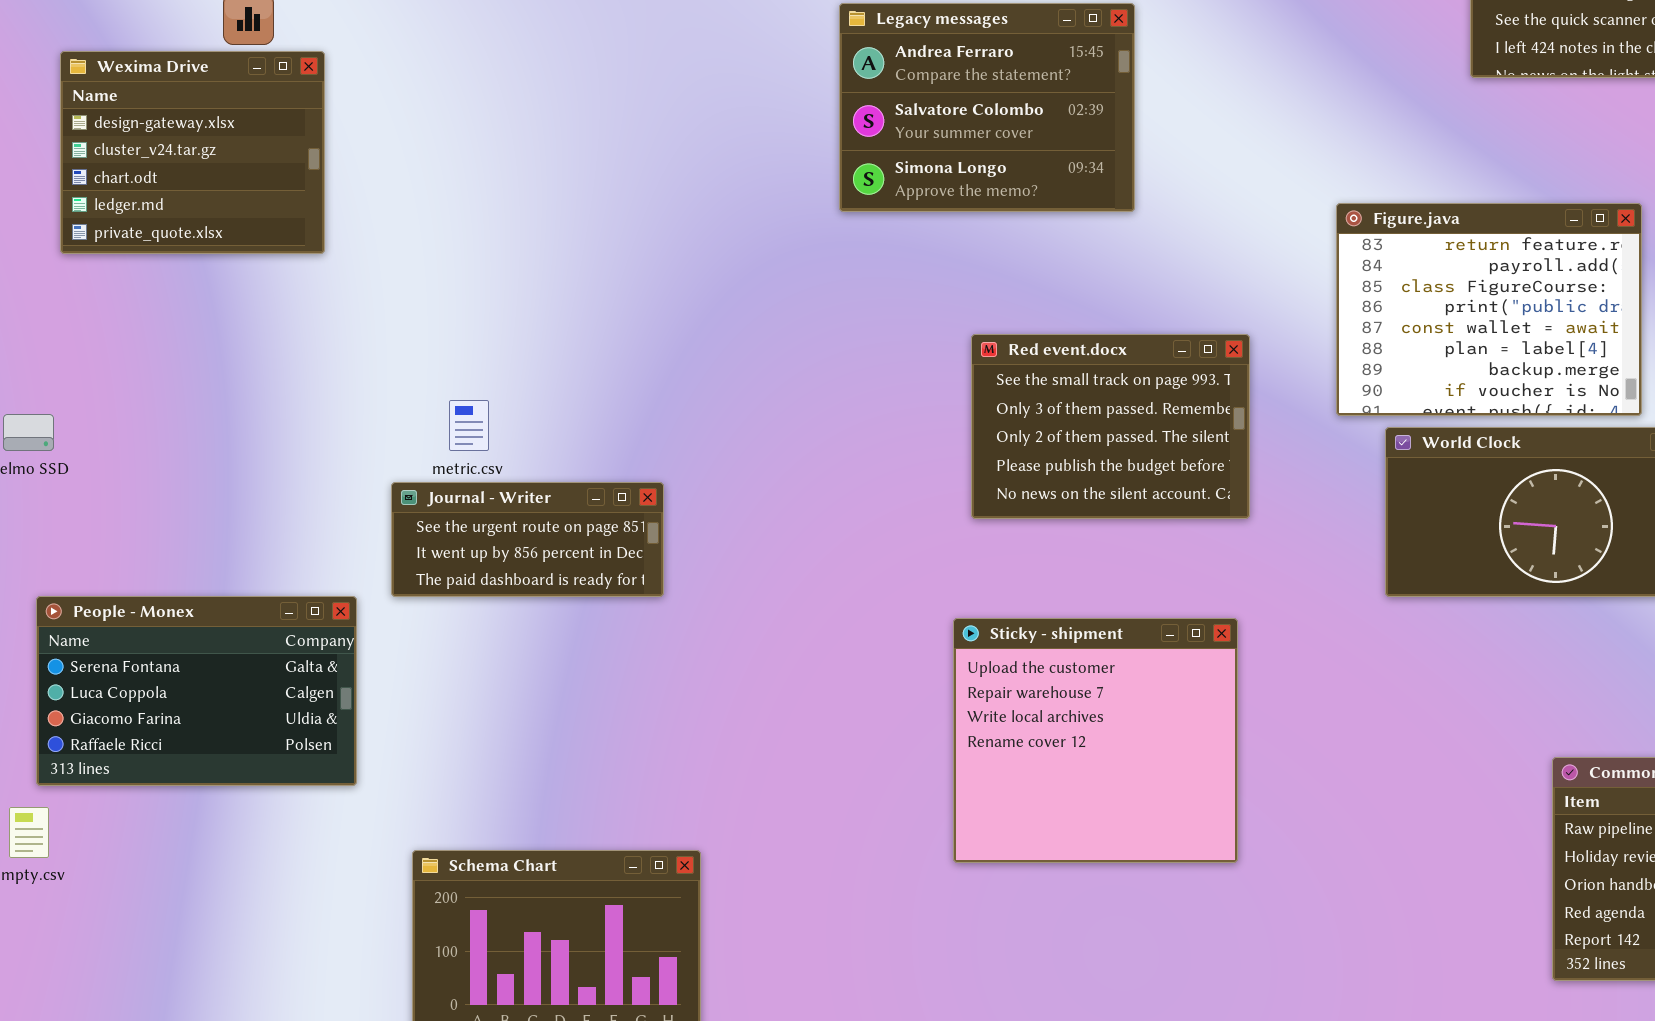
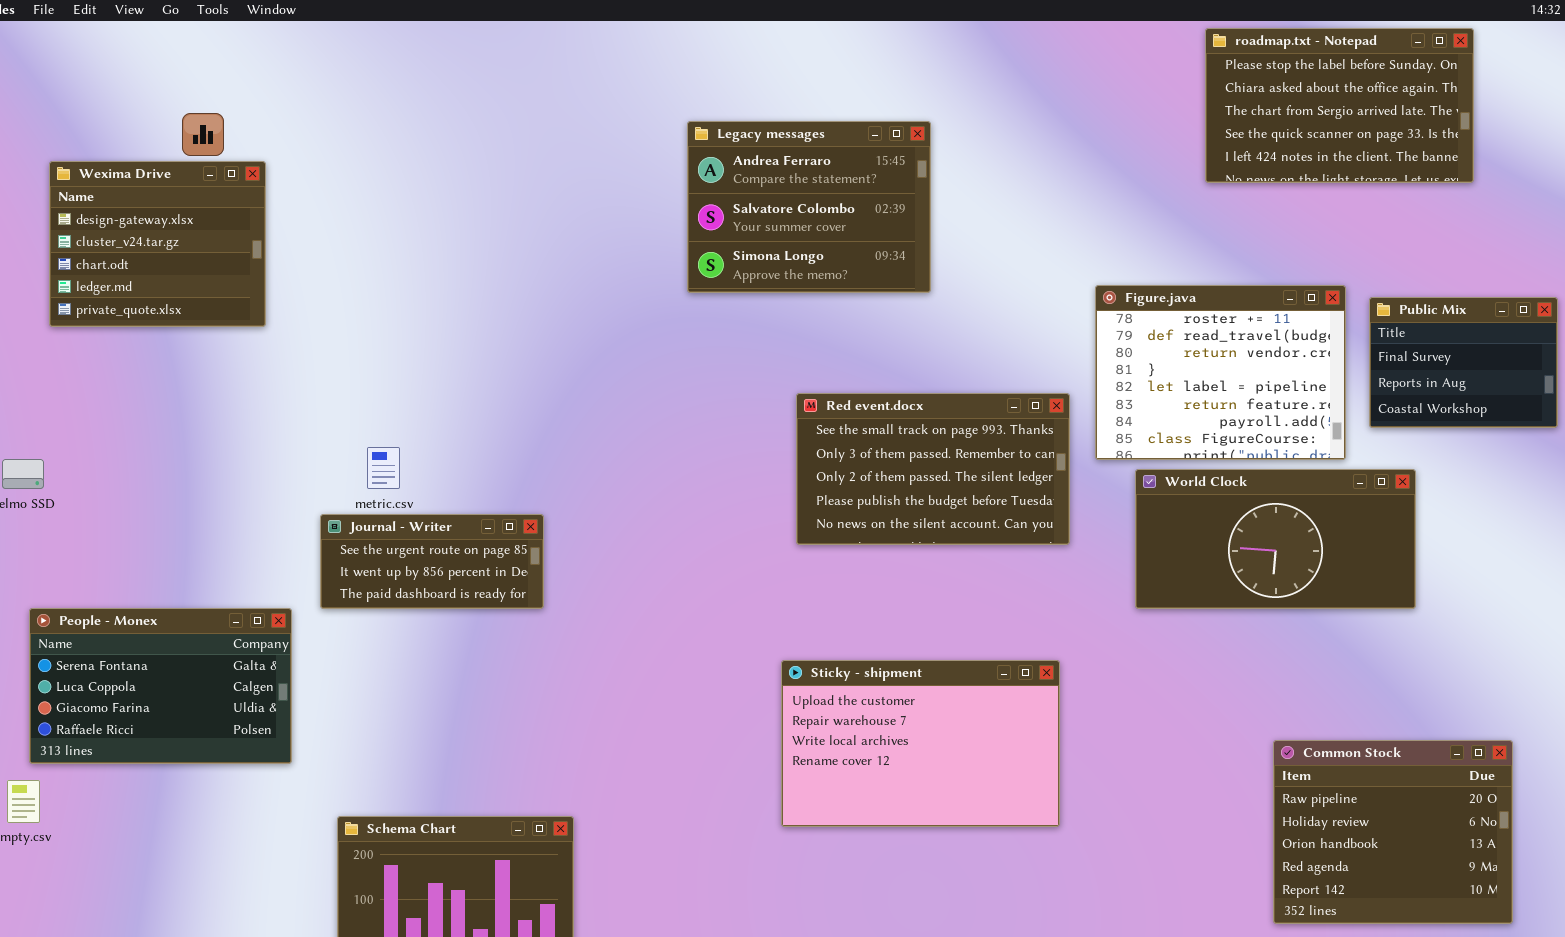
Figure.java: [1336,203,1642,416] -> [1095,285,1346,460], scrolled up 5 rows
Red event.docx: [971,334,1250,519] -> [796,393,1070,545], resized
Sticky - shipment: [953,618,1238,863] -> [781,660,1060,827], resized

